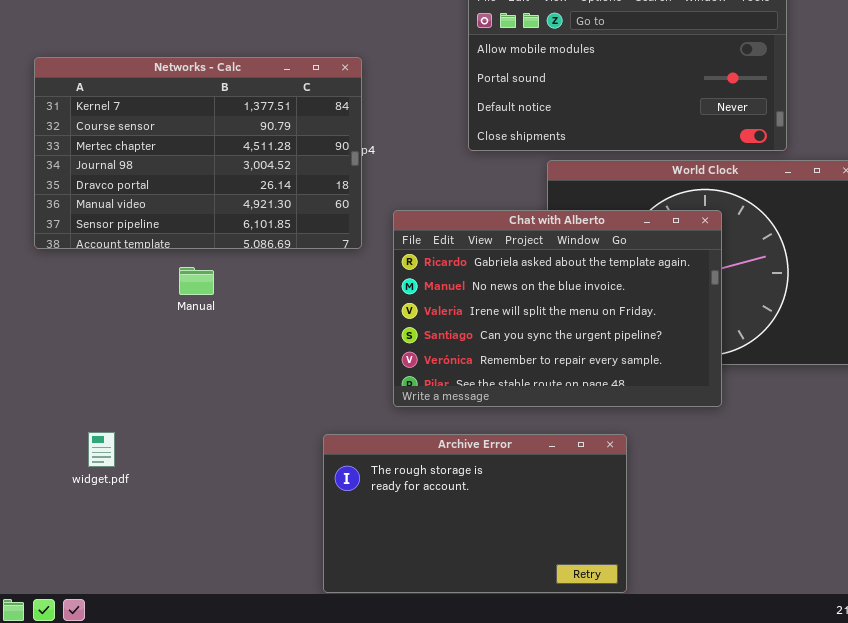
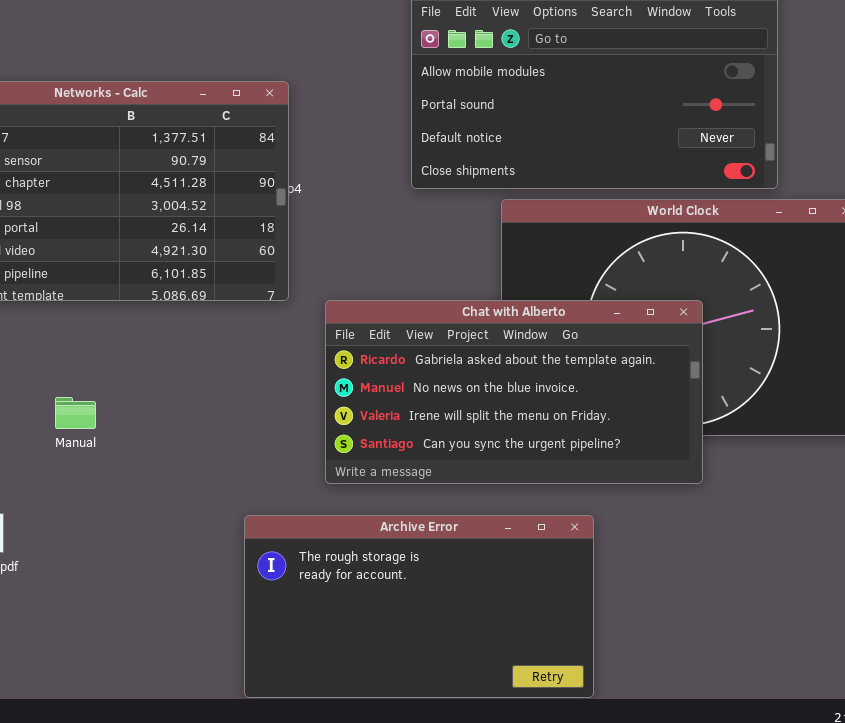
Chat with Alberto: [393,210,722,407] -> [325,300,703,484], resized
Manual: [179,267,214,295] -> [55,397,96,429], moved

